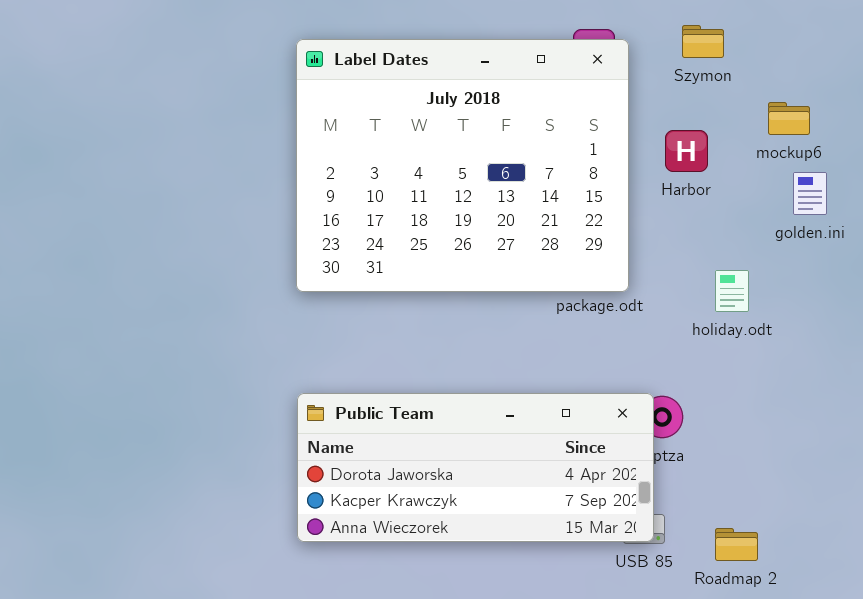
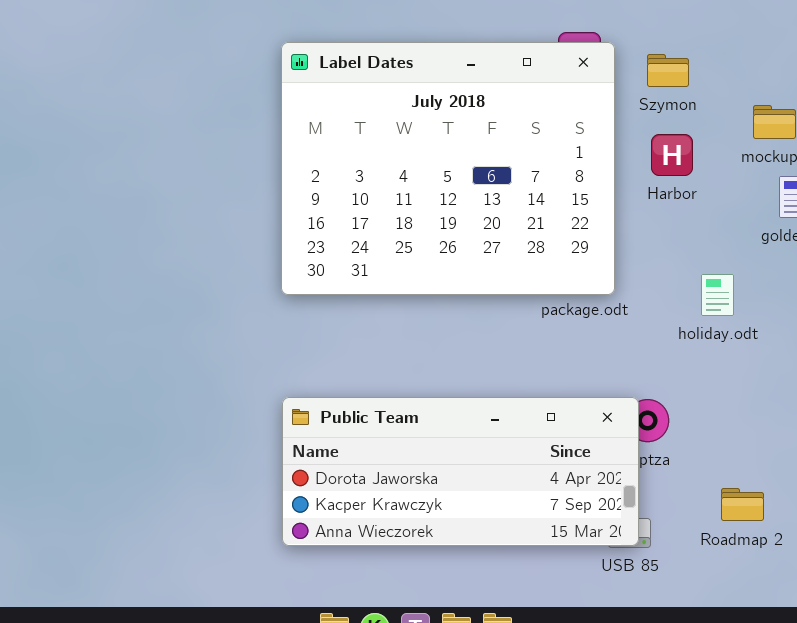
Szymon: [682,25,724,58] -> [647,54,689,87], moved
Roadmap 2: [715,528,758,561] -> [721,488,764,521], moved

